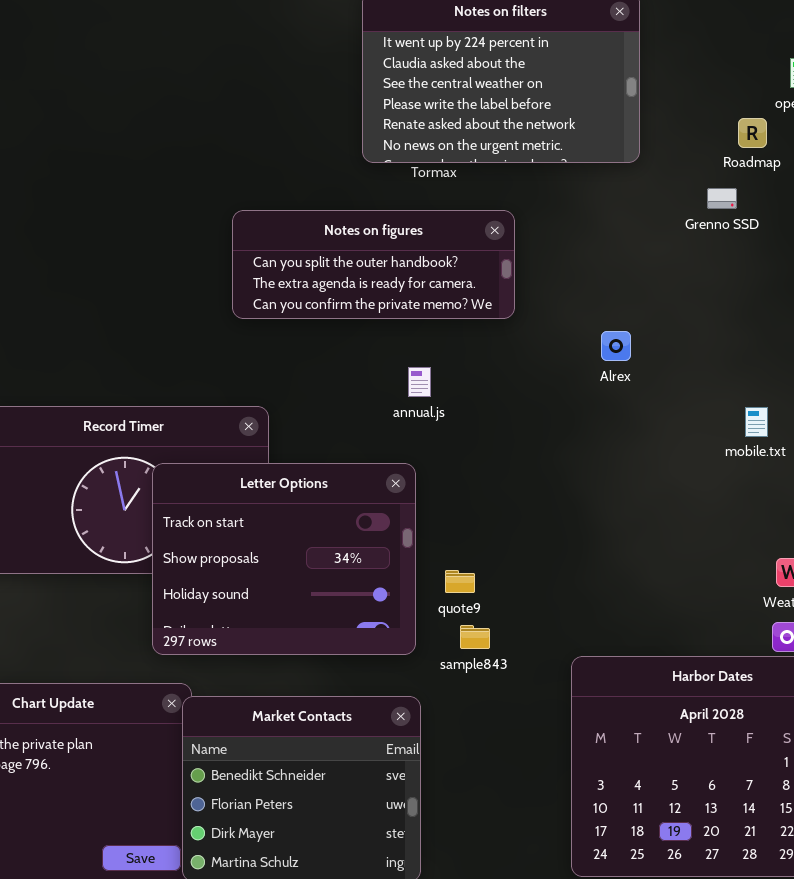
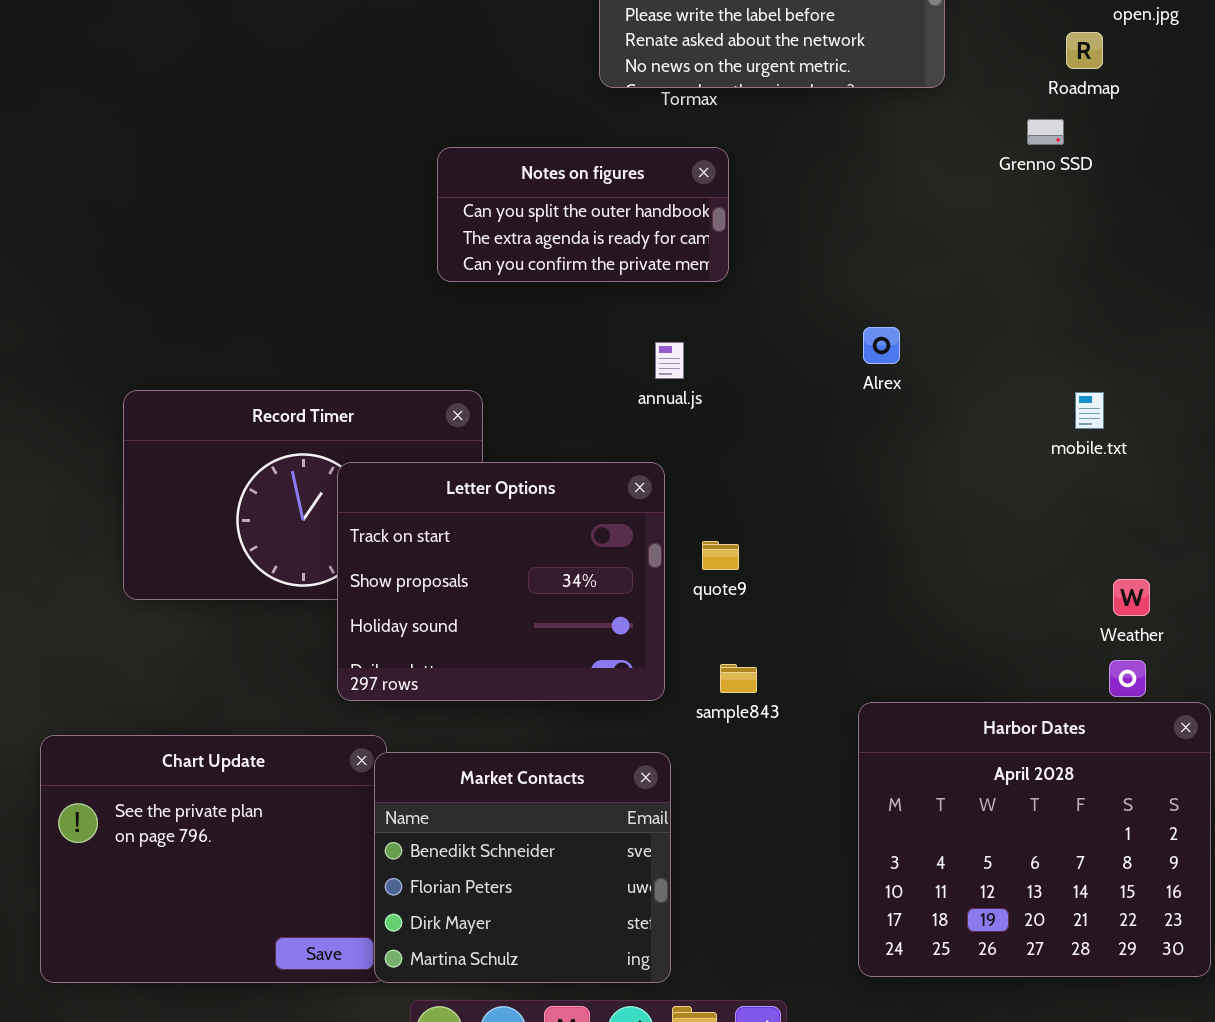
Notes on figures: [232,210,515,319] -> [437,147,729,282], resized
Alrex: [601,331,631,361] -> [863,327,900,364], moved
quote9: [445,570,475,593] -> [702,541,739,570], moved

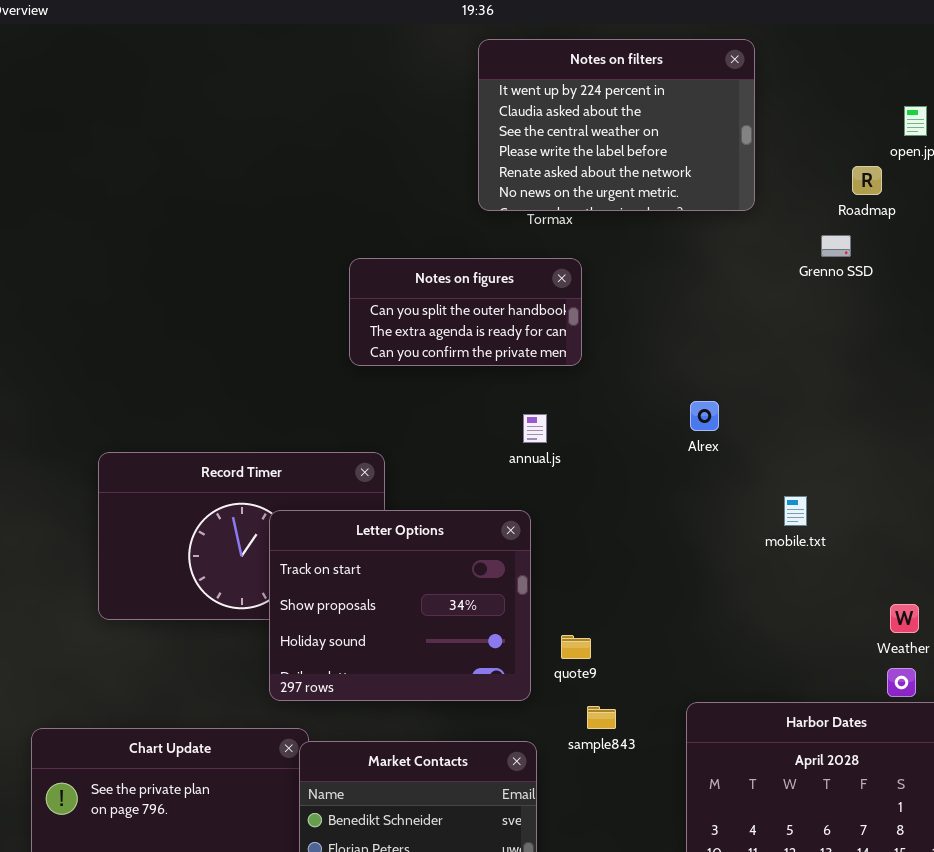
mobile.txt: [1075,392,1104,429] -> [784,496,807,526], moved
quote9: [702,541,739,570] -> [561,635,591,659], moved
sample843: [720,664,757,693] -> [587,706,616,729], moved

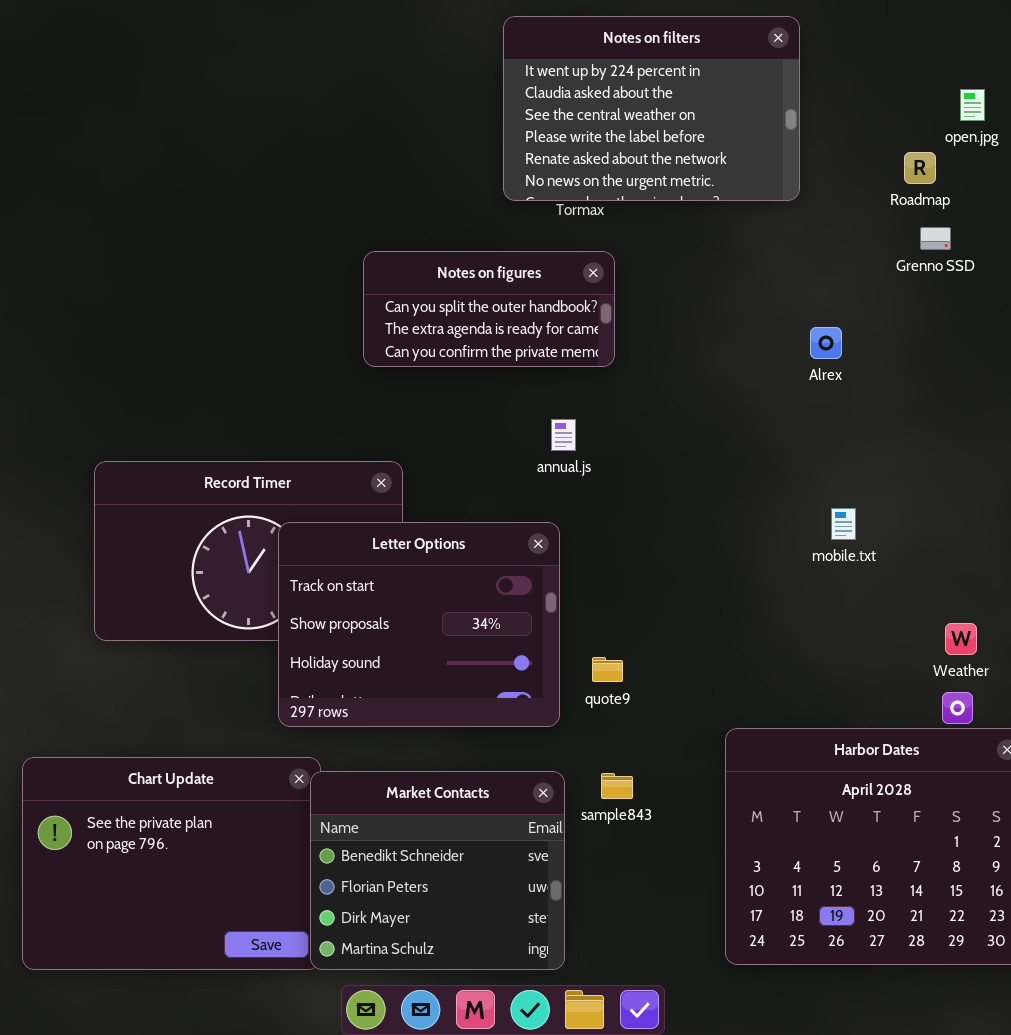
Grenno SSD: [821,235,851,257] -> [920,227,951,250], moved
Alrex: [690,401,719,431] -> [810,327,842,359], moved
sample843: [587,706,616,729] -> [601,773,633,799], moved

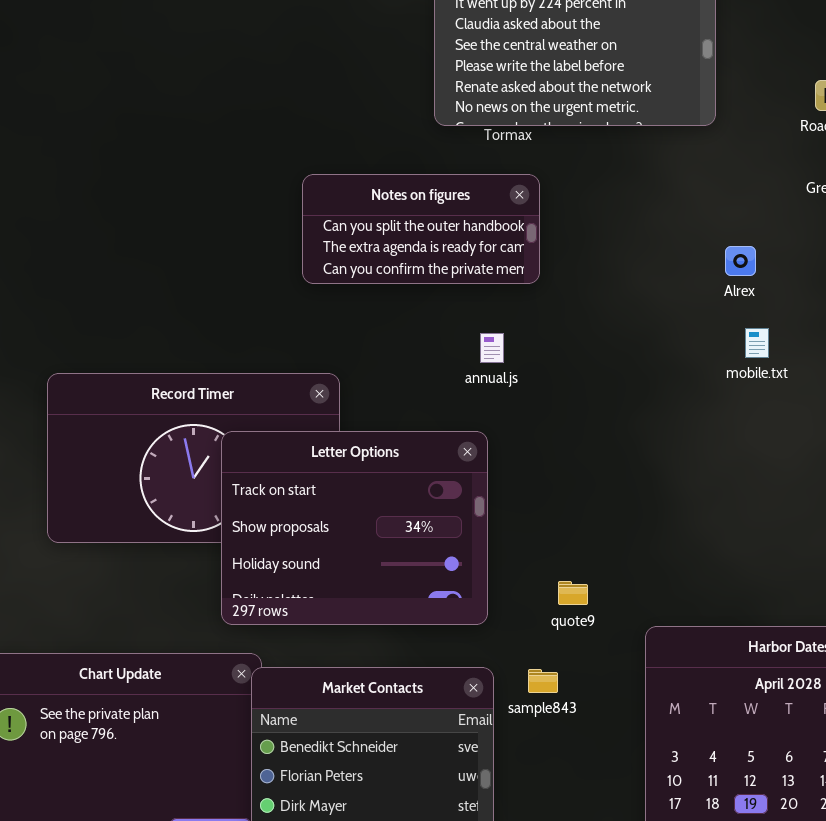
mobile.txt: [831,508,856,540] -> [745,328,769,358], moved
quote9: [592,657,623,682] -> [558,581,588,605], moved

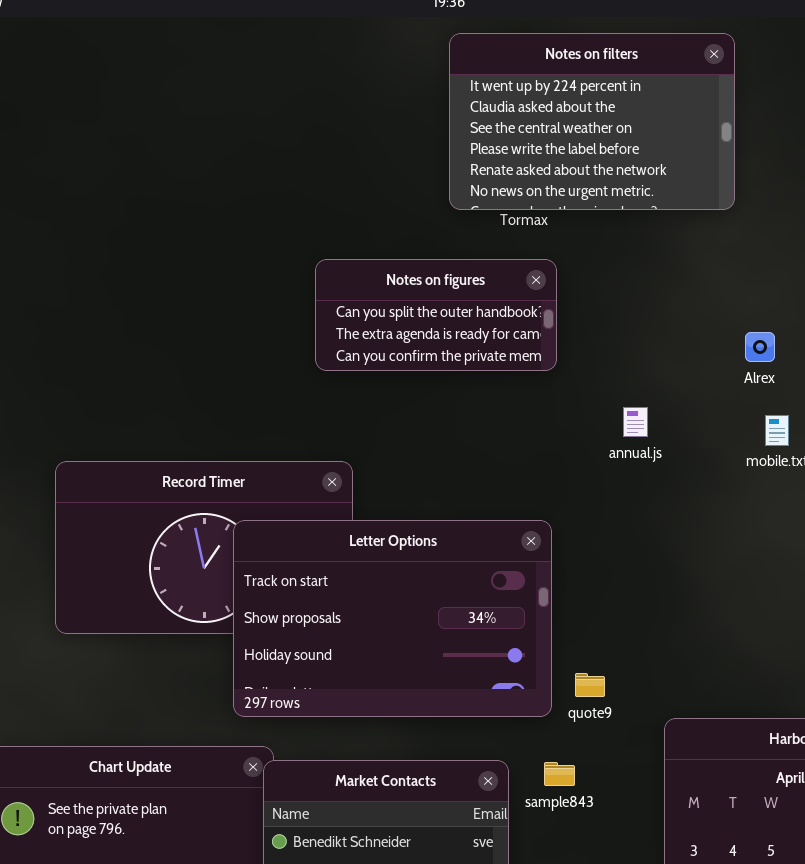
annual.js: [480,333,504,363] -> [623,407,648,437], moved
Letter Options: [221,431,488,625] -> [233,520,552,717], resized

